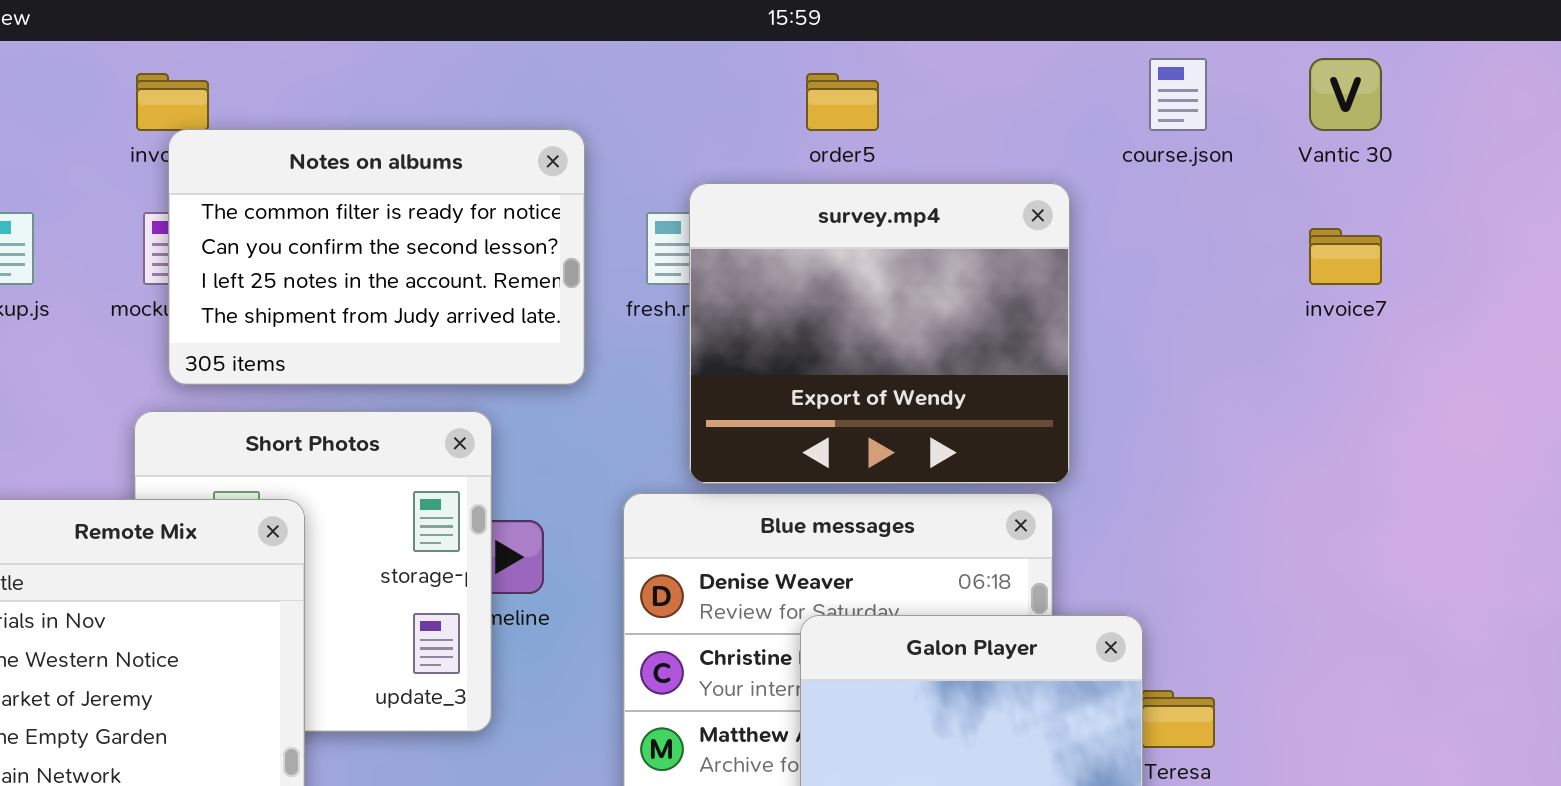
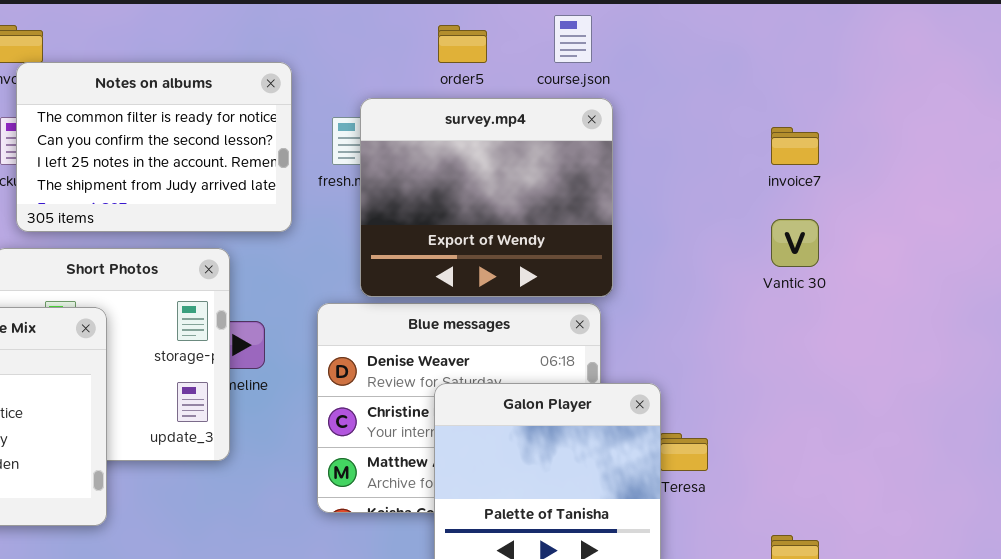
course.json: [1149,58,1207,131] -> [554,15,592,63], moved
Vantic 30: [1309,58,1382,131] -> [771,219,819,267], moved

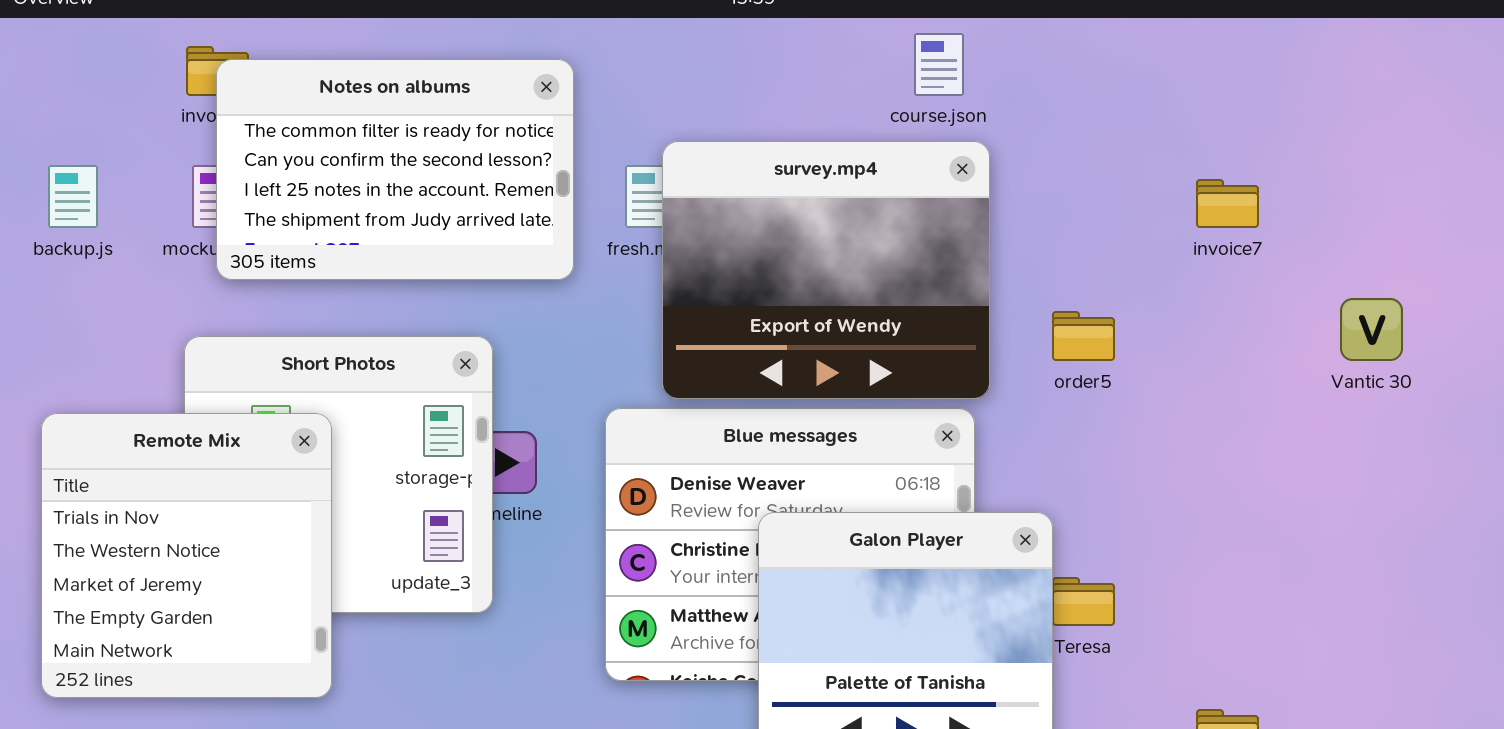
order5: [438,25,487,63] -> [1052,311,1115,361], moved
Notes on albums: [16,62,292,232] -> [216,59,574,280], moved
Vantic 30: [771,219,819,267] -> [1340,298,1403,361], moved

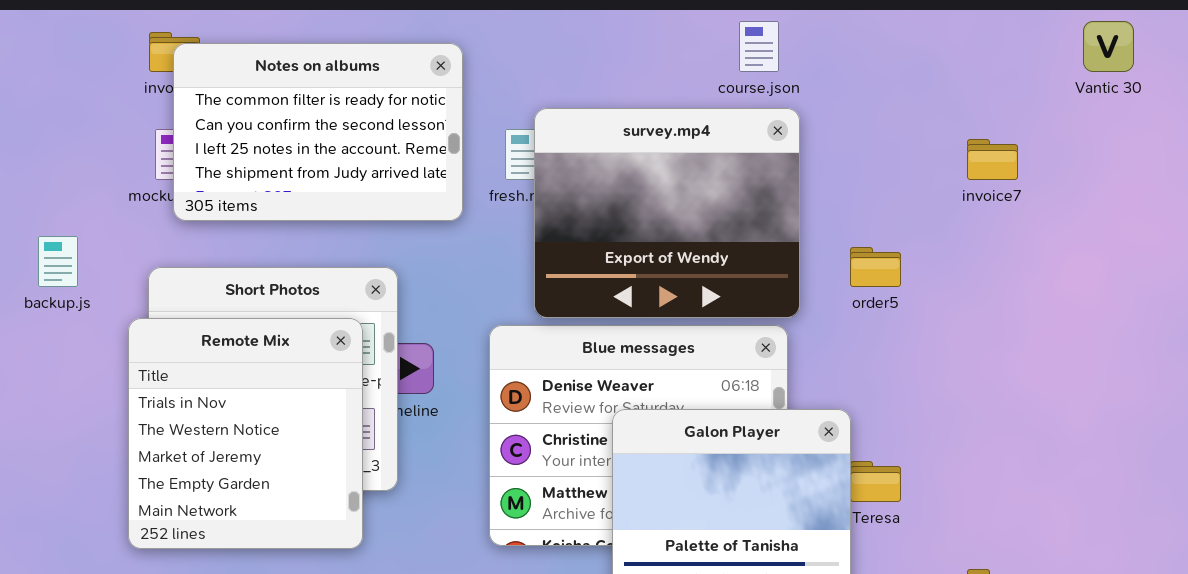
backup.js: [48,165,98,228] -> [38,236,78,287], moved
Vantic 30: [1340,298,1403,361] -> [1083,21,1134,72], moved
Remote Mix: [41,413,332,698] -> [128,318,363,549], moved

